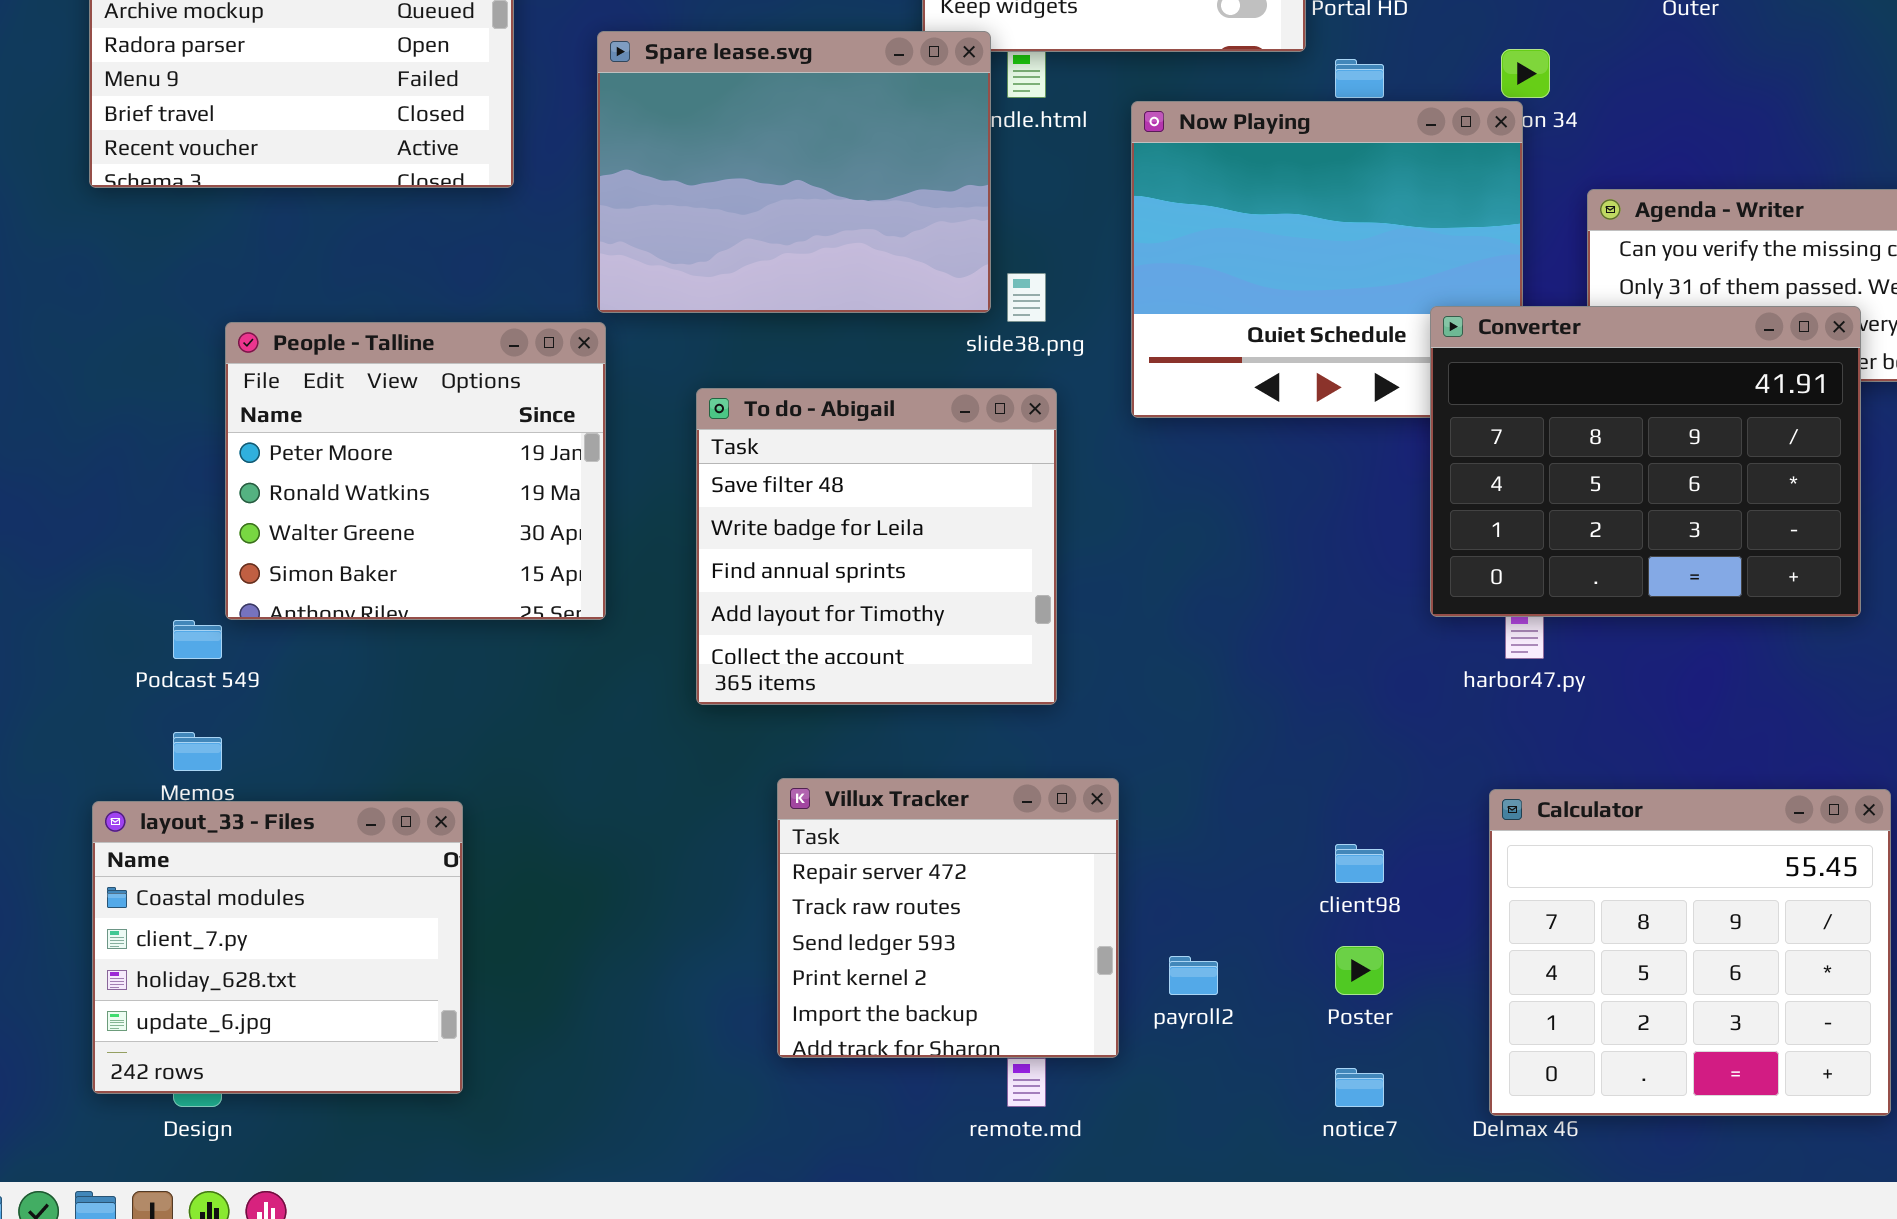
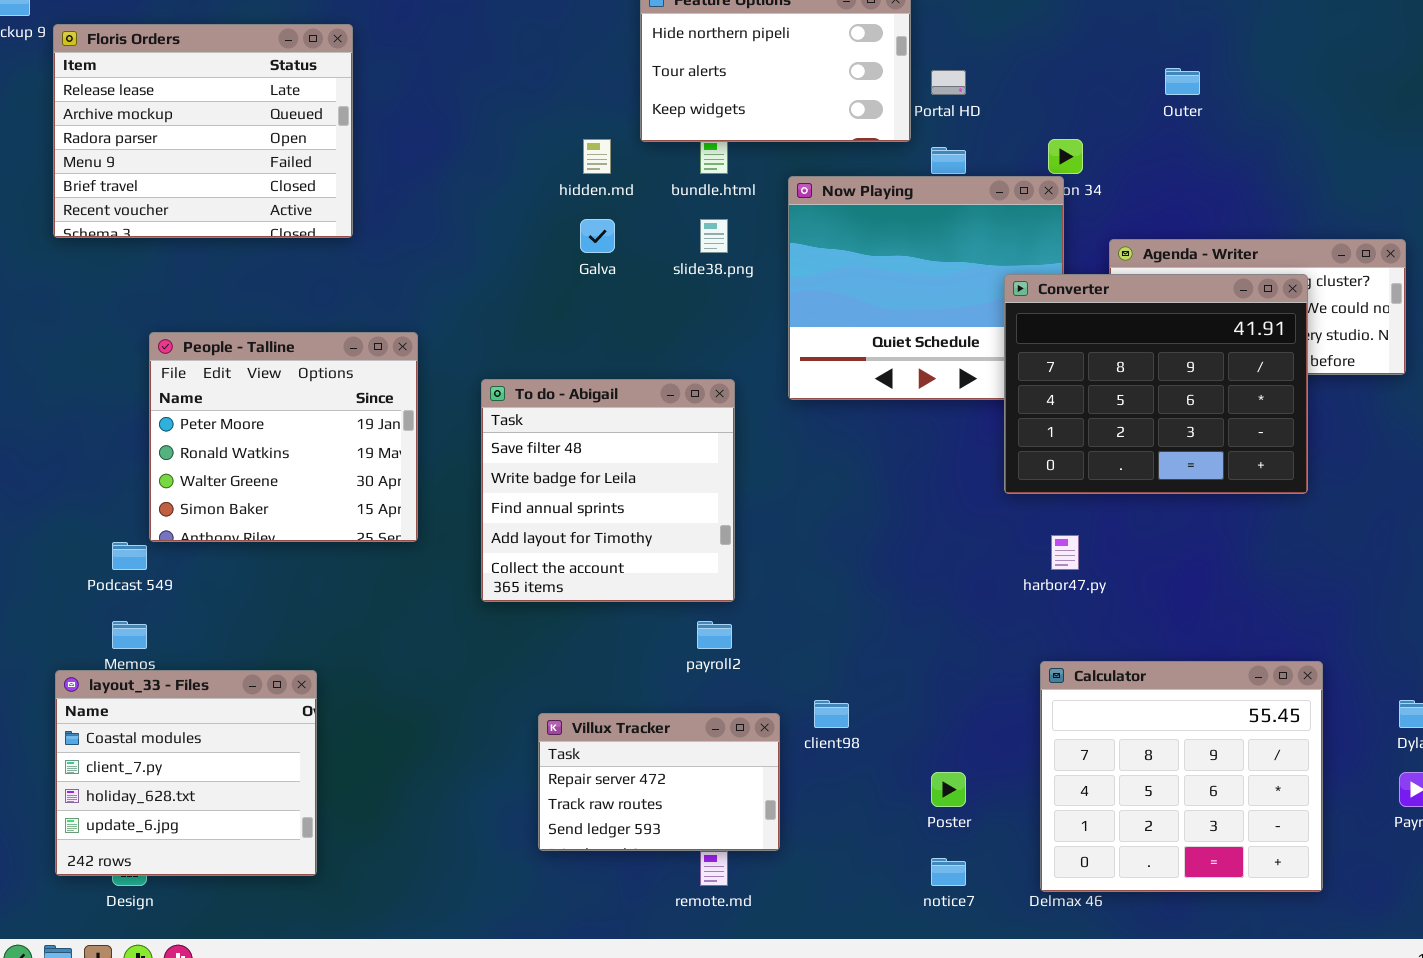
Spare lease.svg: [597,31,991,313] -> none, closed
slide38.png: [1007,273,1046,322] -> [700,219,728,253], moved
Converter: [1430,306,1861,617] -> [1004,274,1308,494], moved
Villux Tracker: [777,778,1119,1058] -> [538,713,780,851], resized
client98: [1335,844,1384,883] -> [814,700,849,728], moved
payroll2: [1169,956,1218,995] -> [697,621,732,649], moved

